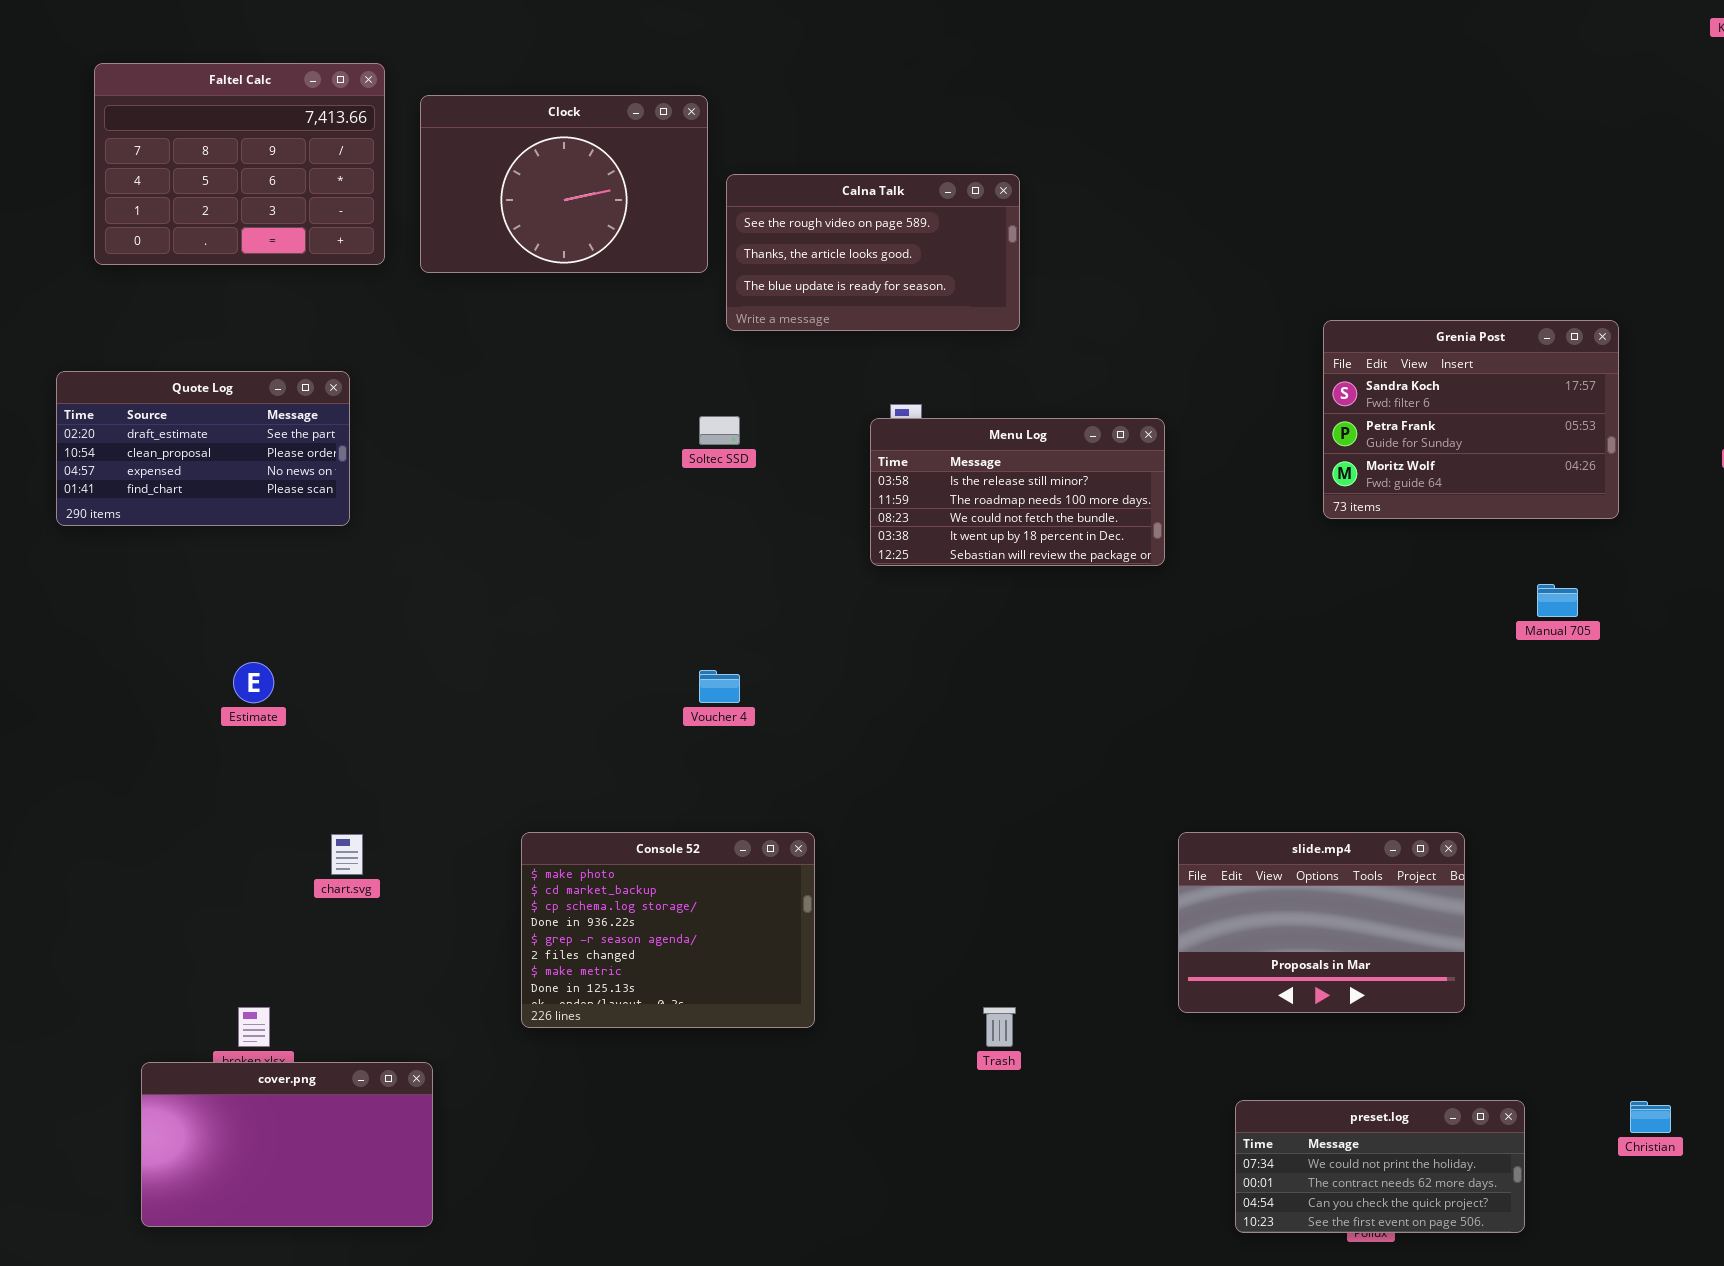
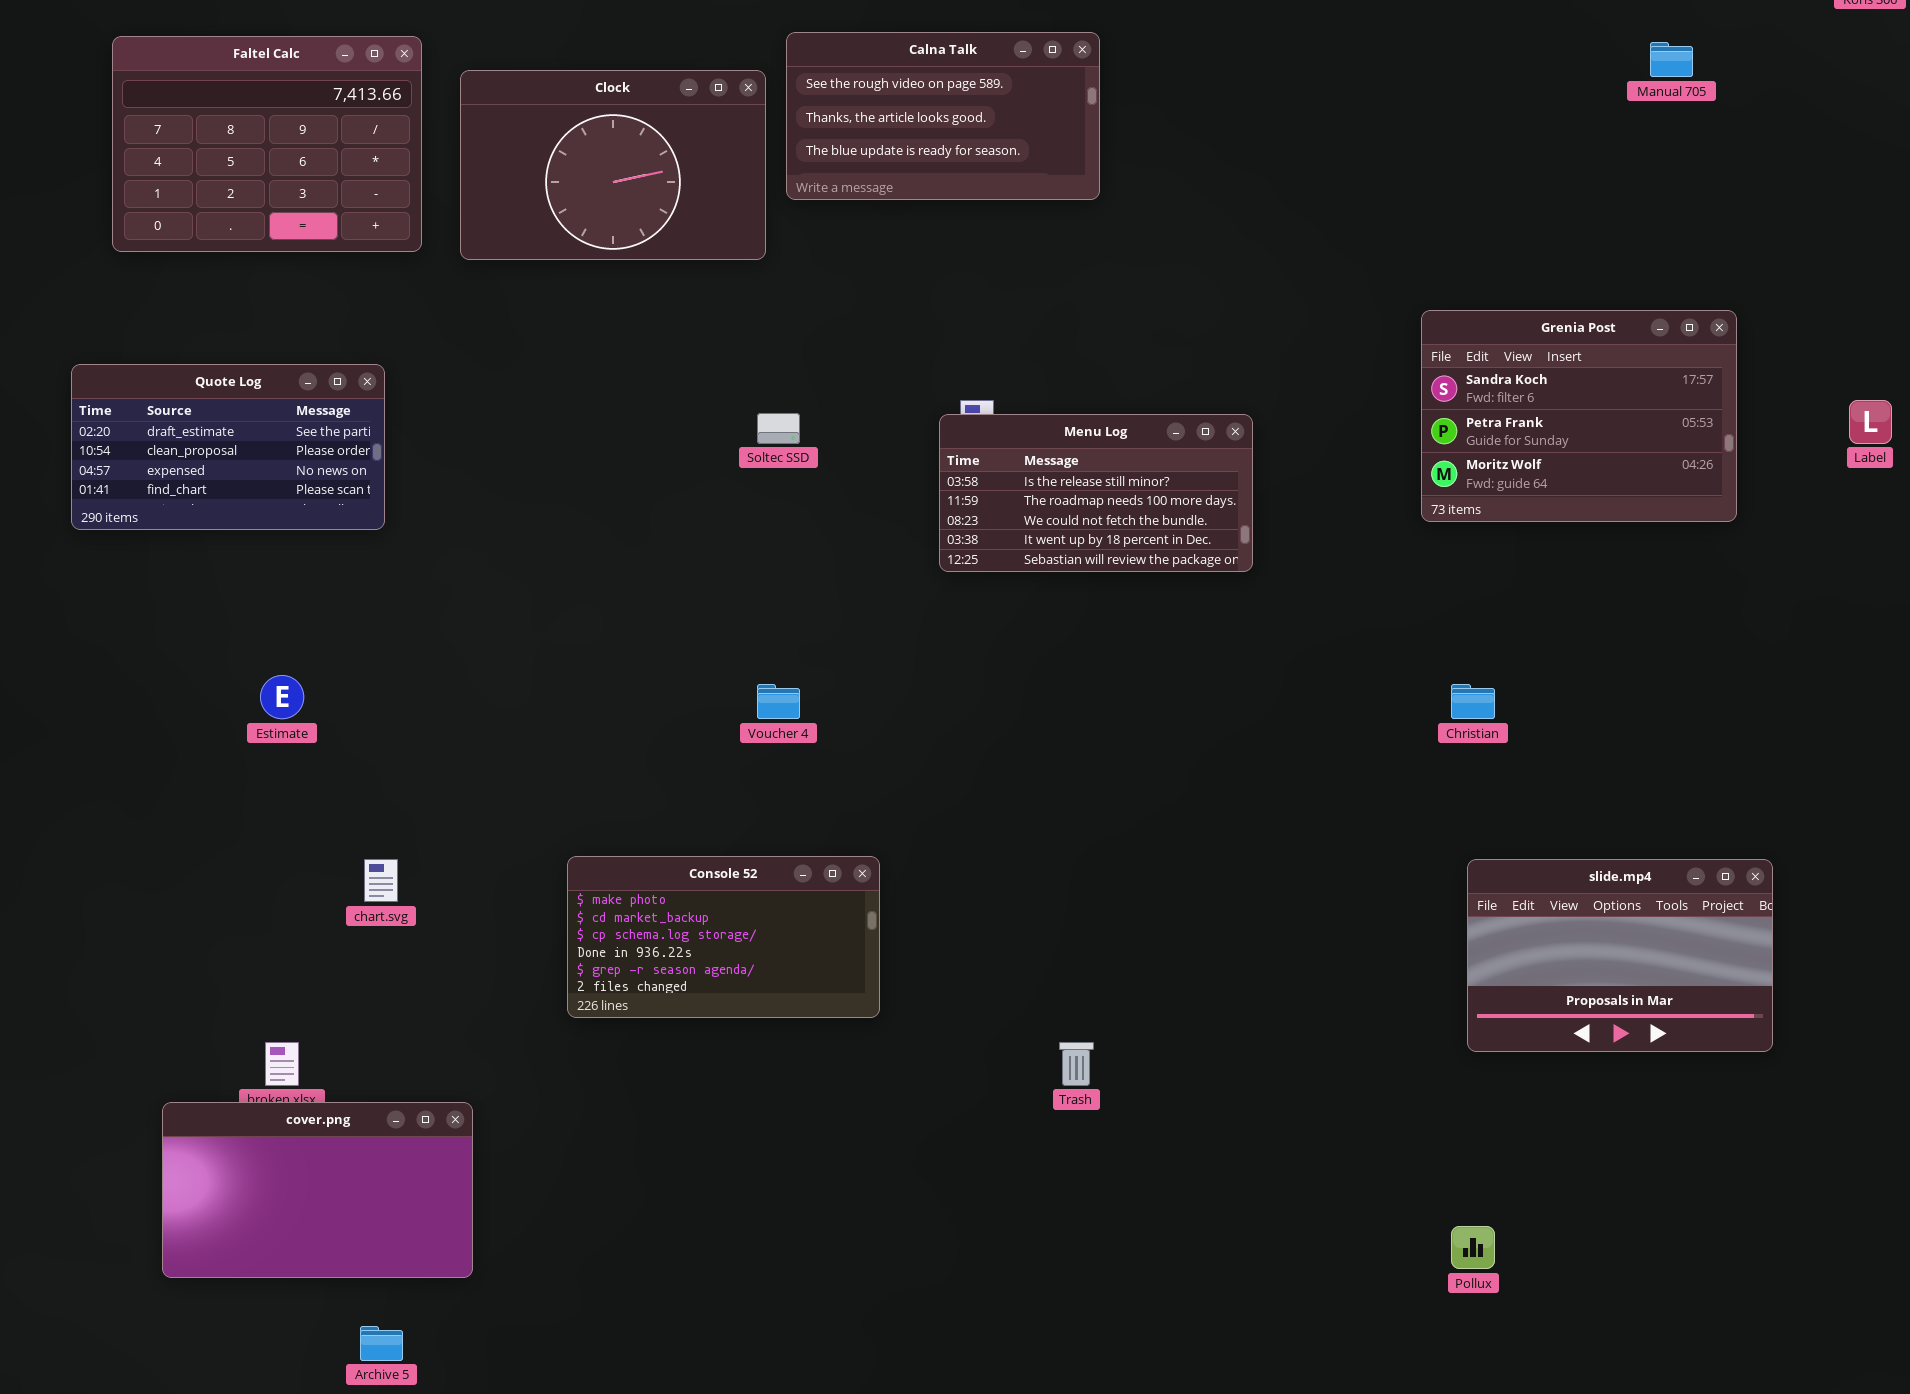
Calna Talk: [726,174,1020,331] -> [786,32,1100,200], moved
Manual 705: [1537,584,1578,617] -> [1650,42,1693,77], moved
Console 52: [521,832,815,1028] -> [567,856,880,1018], resized
slide.mp4: [1178,832,1465,1013] -> [1467,859,1773,1052], moved
preset.log: [1235,1100,1525,1233] -> none, closed
Christian: [1630,1101,1671,1133] -> [1451,684,1495,719], moved

